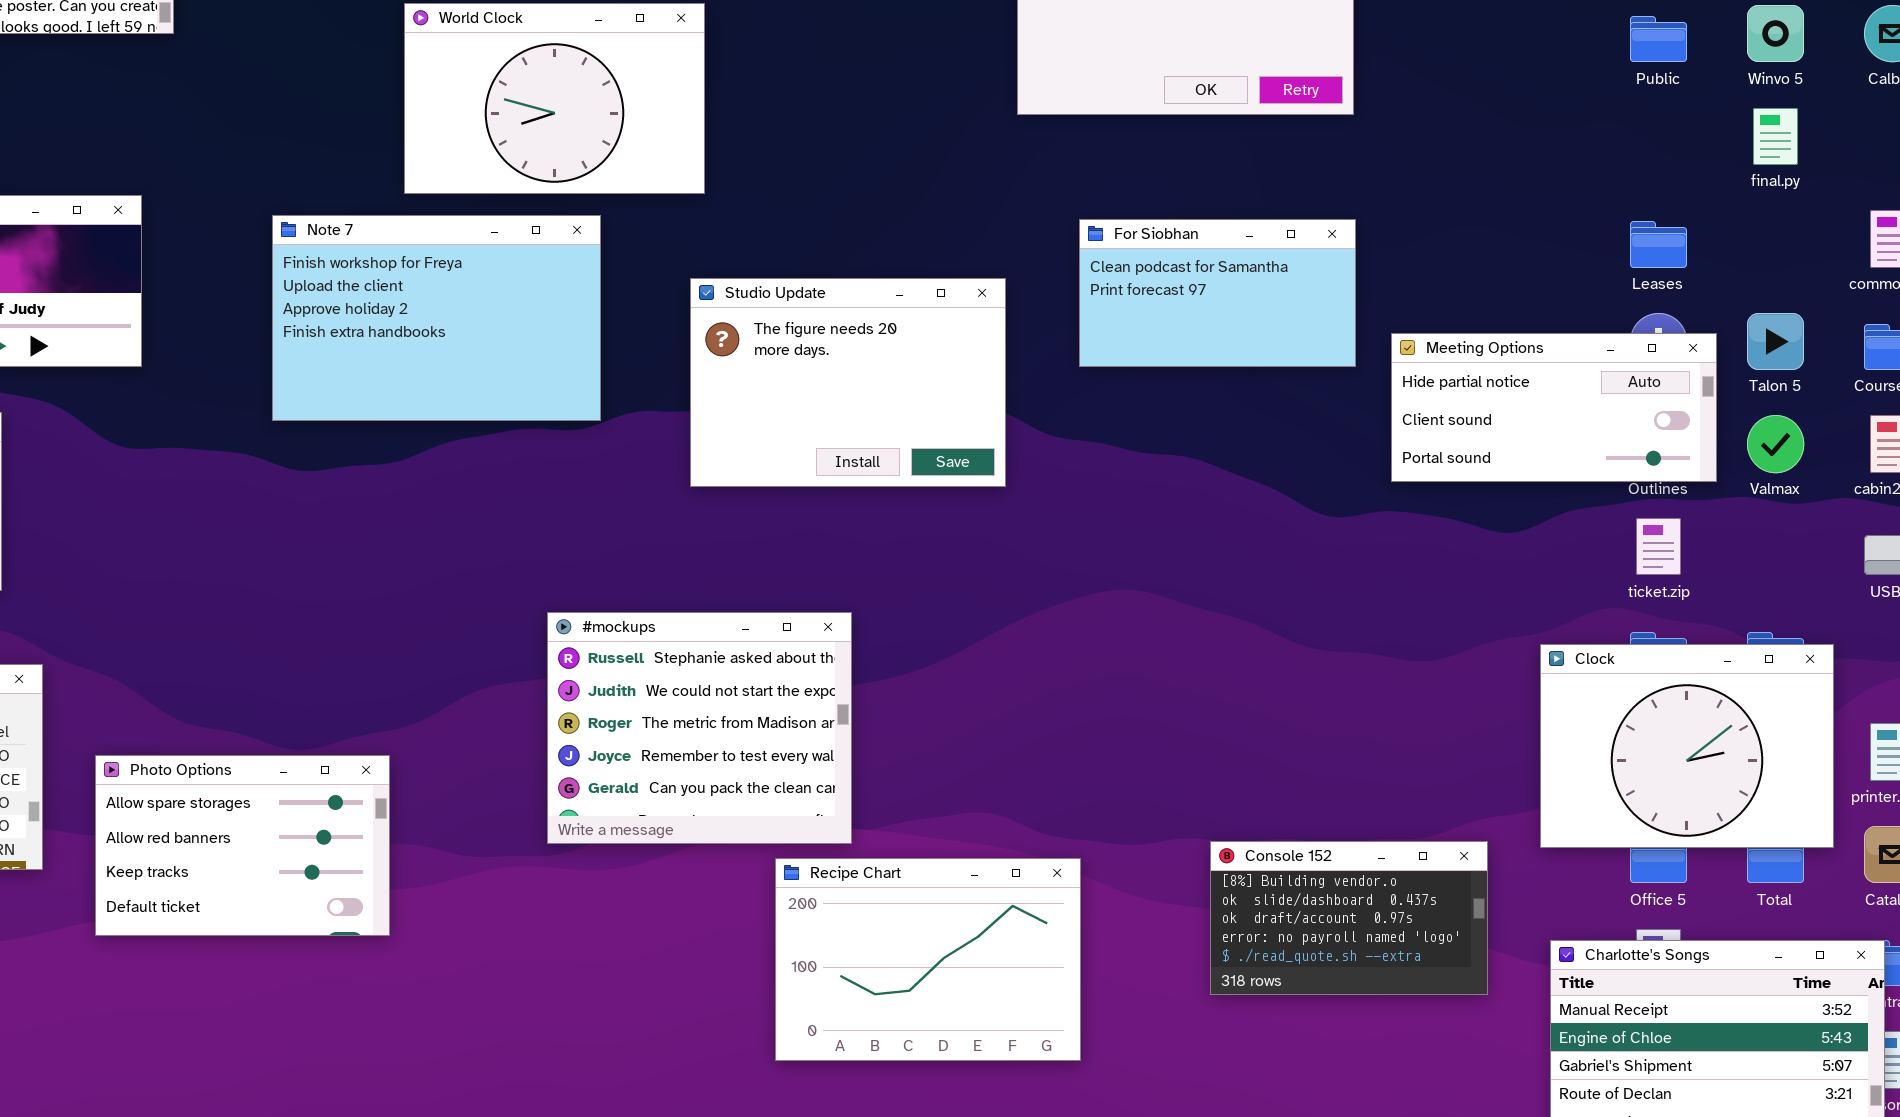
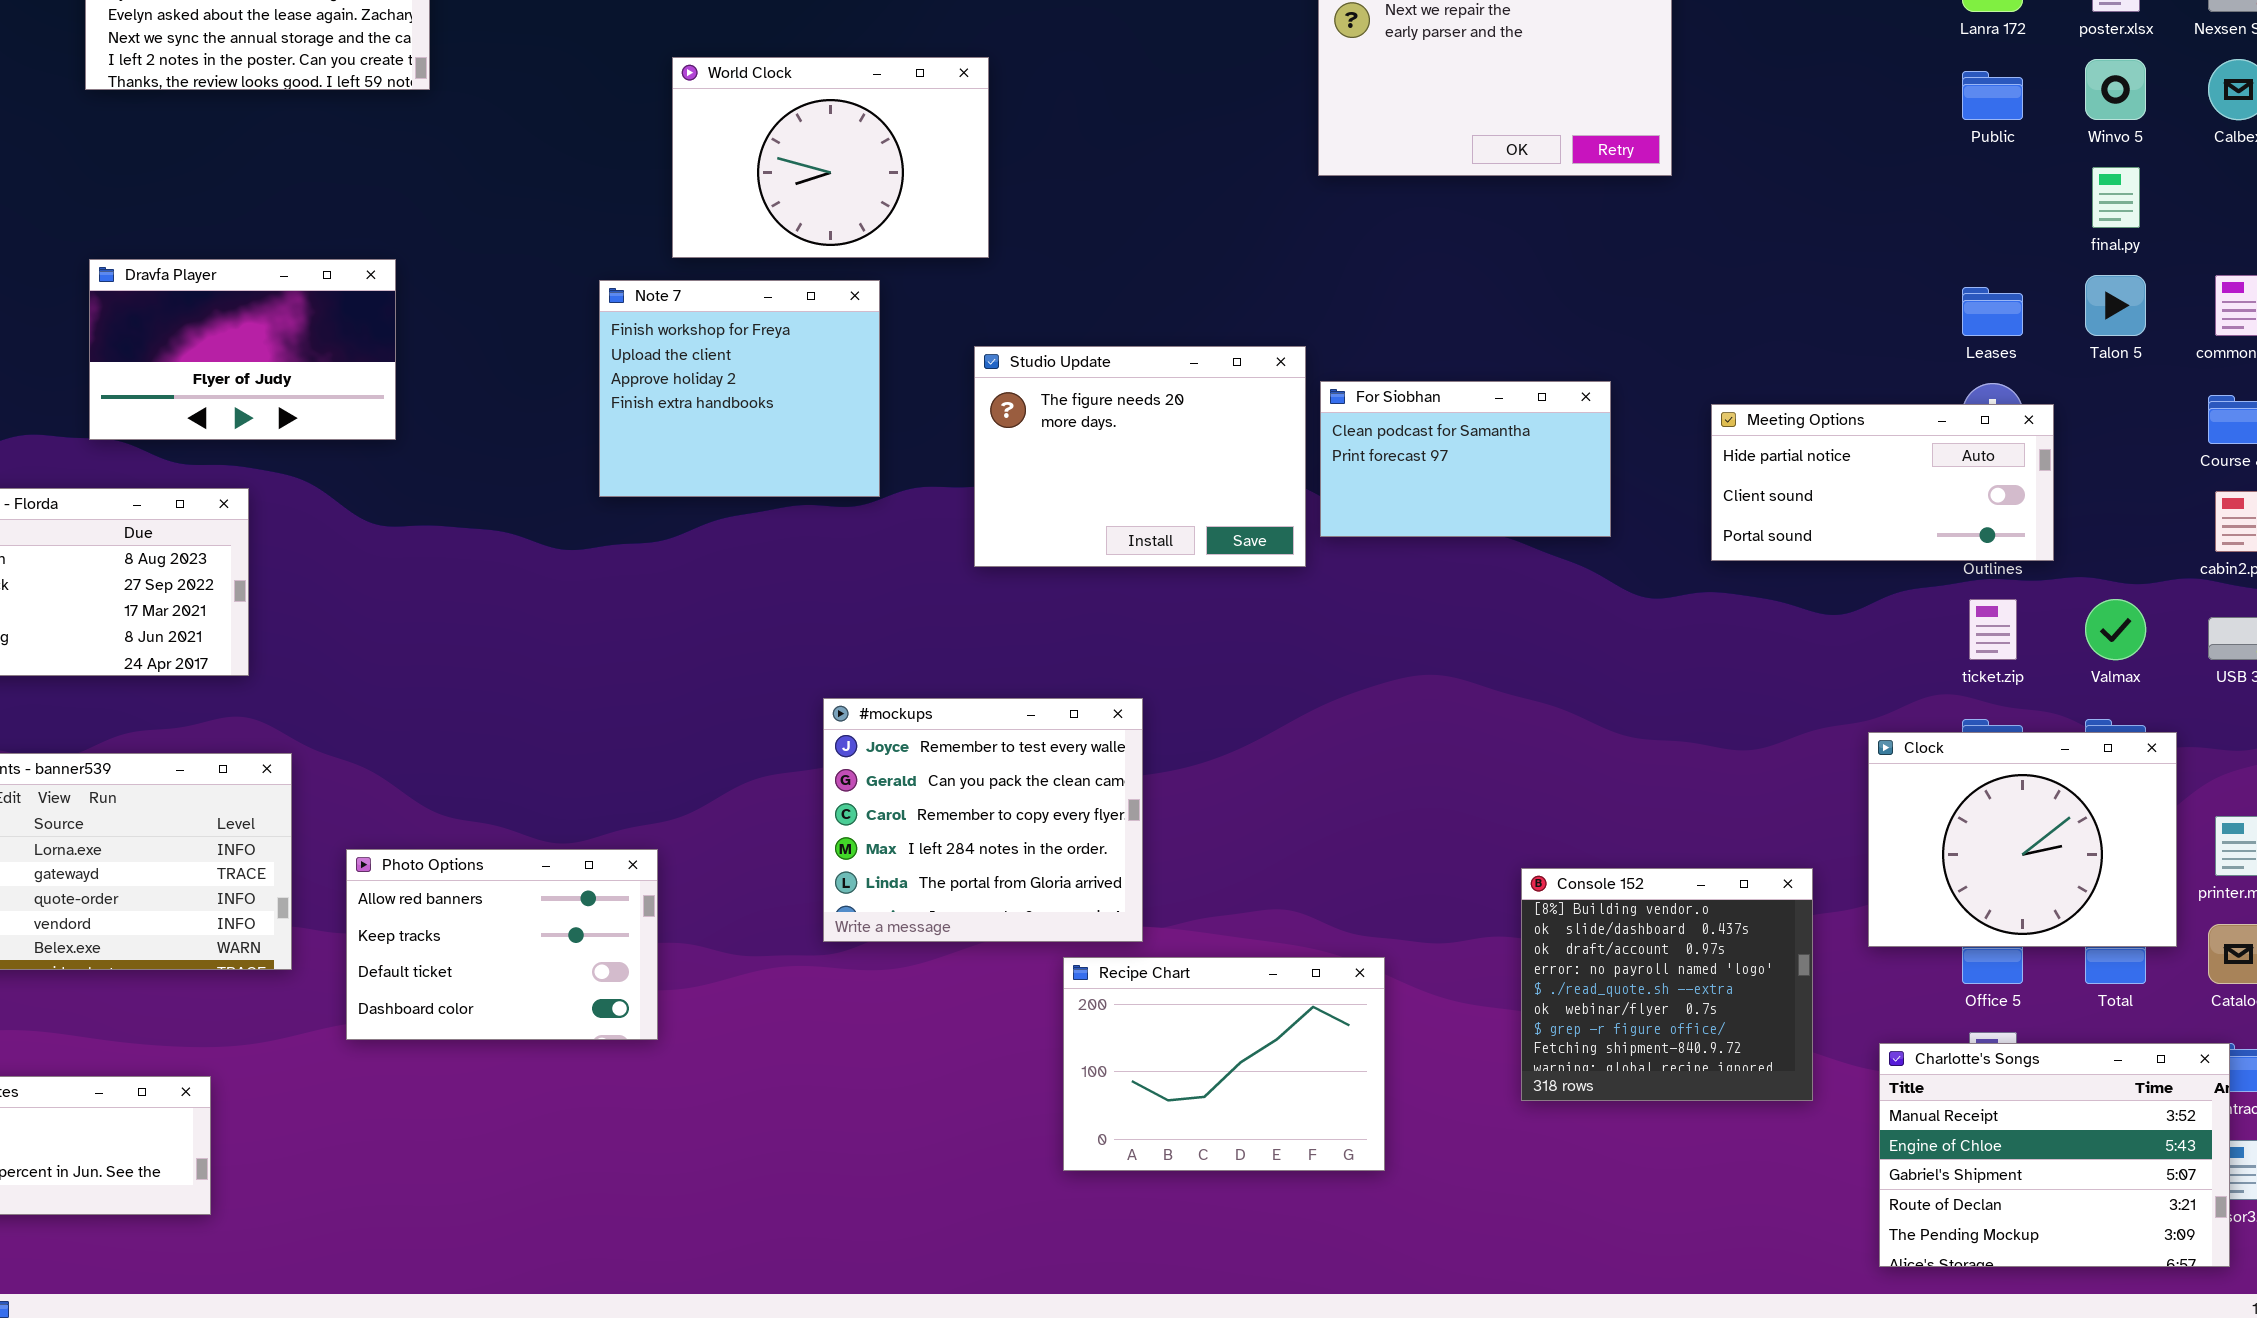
Note 7: [272,215,601,421] -> [599,280,880,497], resized
For Siobhan: [1079,219,1356,367] -> [1320,381,1611,537], moved
Talon 5: [1747,313,1804,370] -> [2085,275,2146,336], moved
Valmax: [1747,415,1804,473] -> [2085,599,2146,660], moved
#mockups: [547,612,852,844] -> [823,698,1143,942], scrolled down 3 rows
Photo Options: [95,755,390,936] -> [346,849,658,1040], scrolled down 1 row
Console 152: [1210,841,1488,995] -> [1521,868,1813,1101], resized

